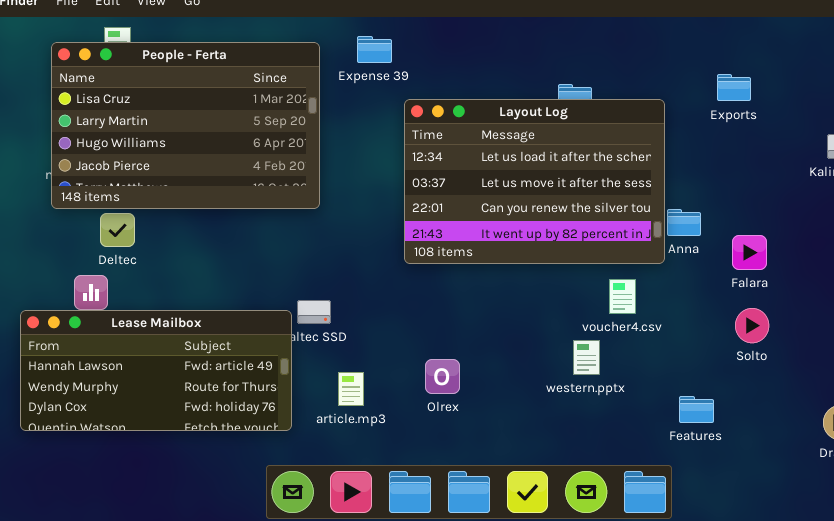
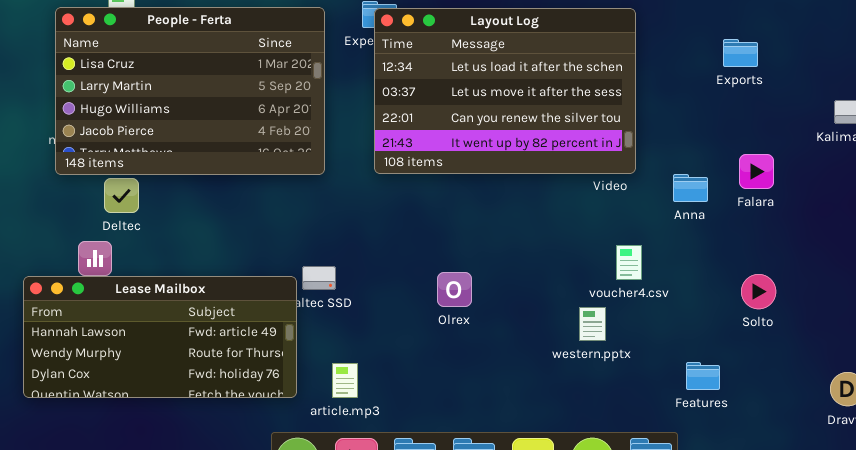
Layout Log: [404,99,665,264] -> [374,8,636,174], moved
Falara: [732,235,767,270] -> [739,154,774,189], moved
Olrex: [425,359,460,394] -> [437,272,472,307], moved
article.mp3: [338,372,364,406] -> [332,363,358,398], moved

